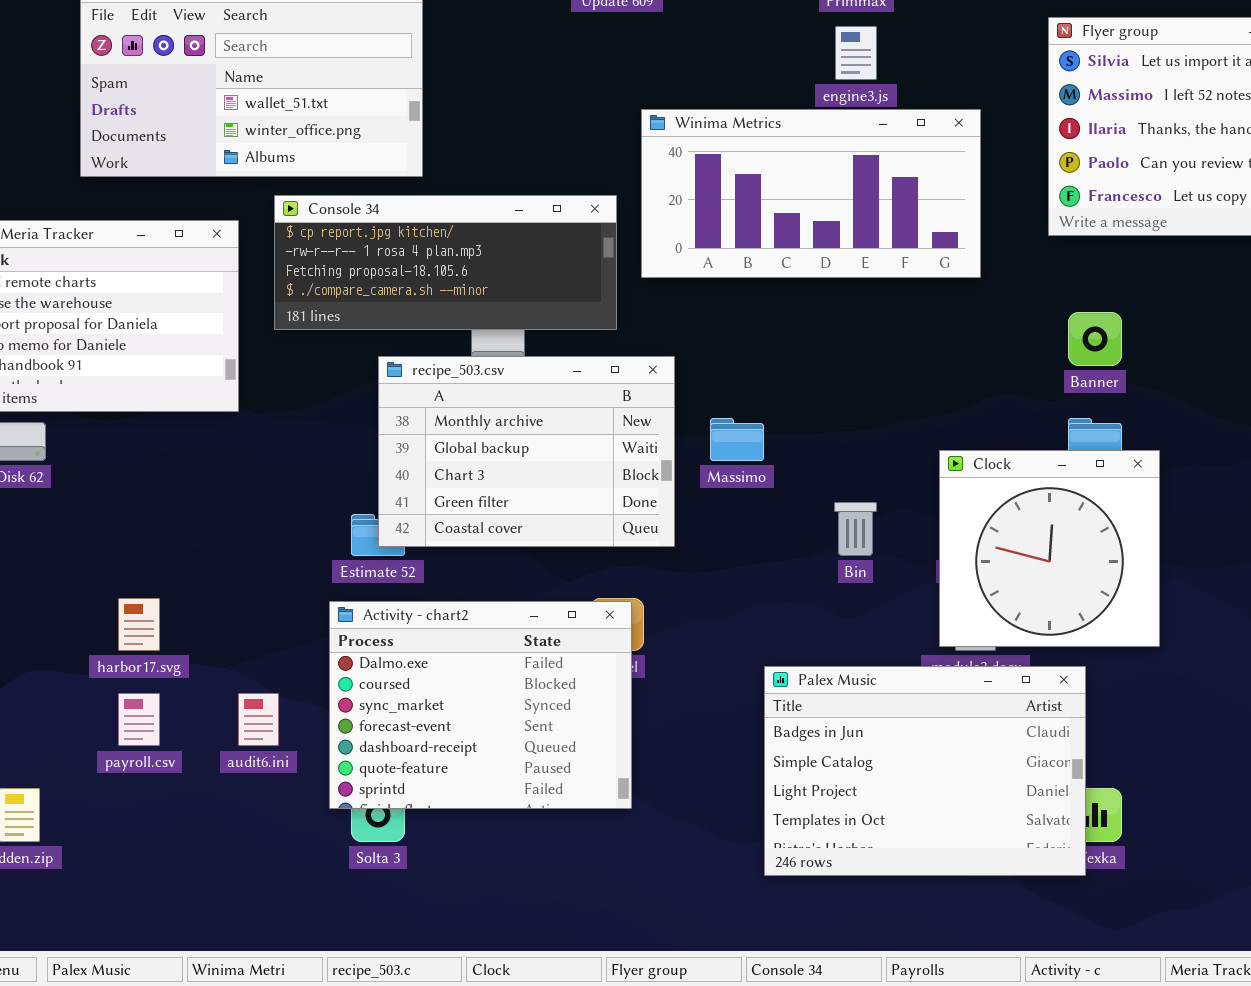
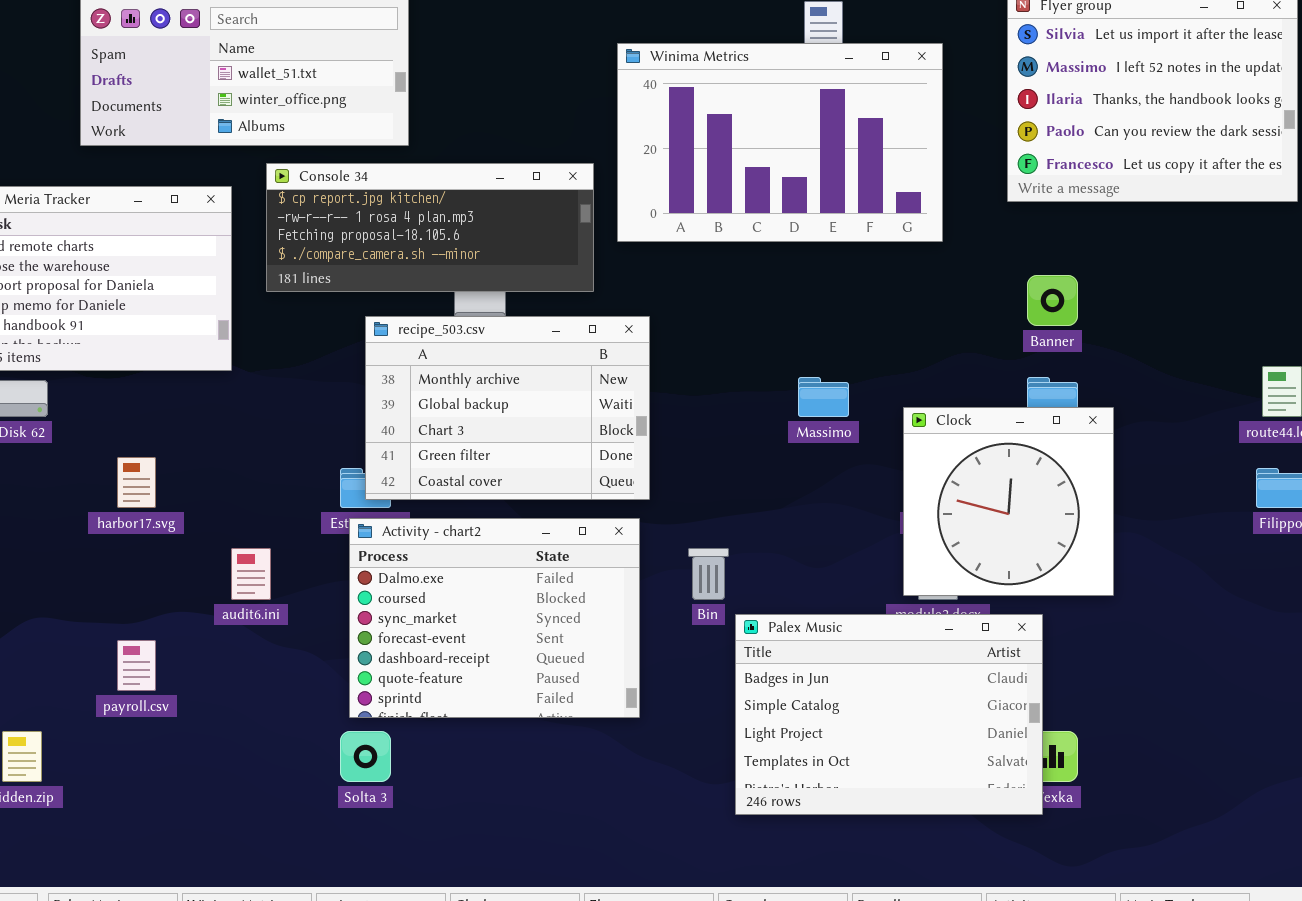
Winima Metrics: [641,109,981,278] -> [617,43,943,242], resized
Massimo: [710,418,764,461] -> [798,377,849,417], moved
Bin: [834,502,877,556] -> [688,548,729,600], moved
harbor17.svg: [118,598,160,651] -> [117,457,156,508], moved
Activity - chart2: [329,601,632,809] -> [349,518,640,718], moved
audit6.ini: [238,693,279,746] -> [231,548,271,600], moved

